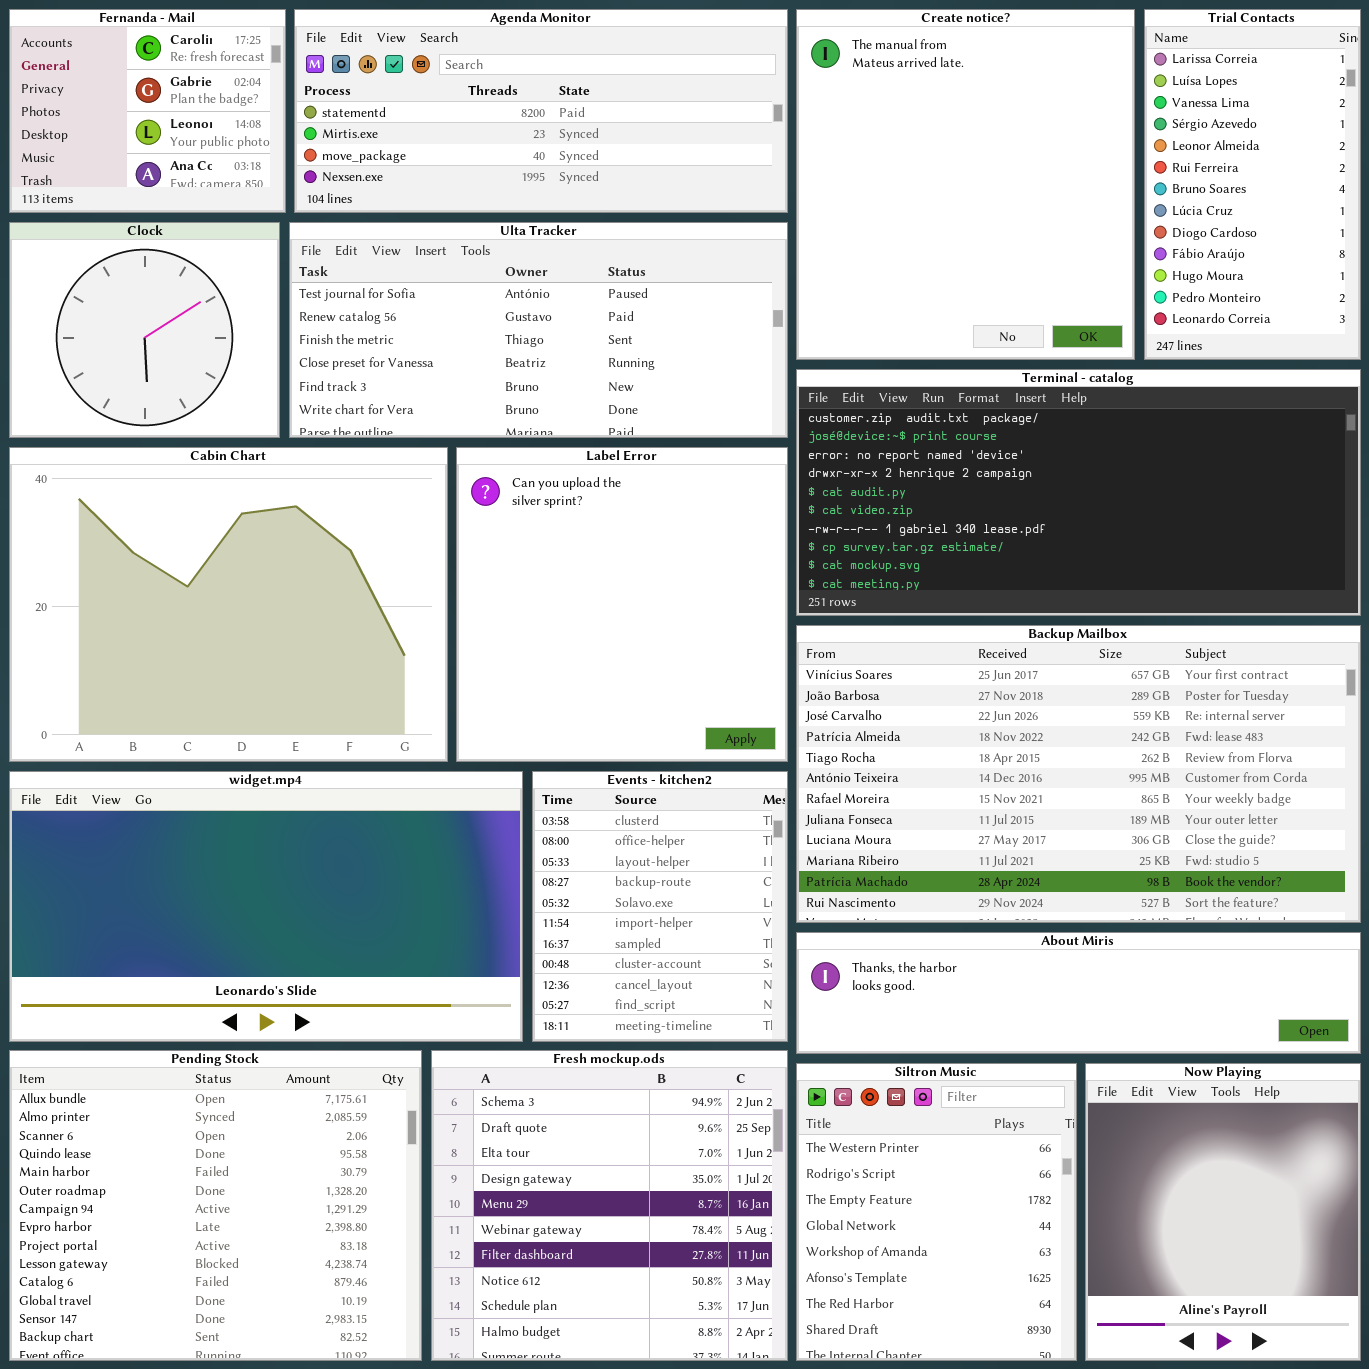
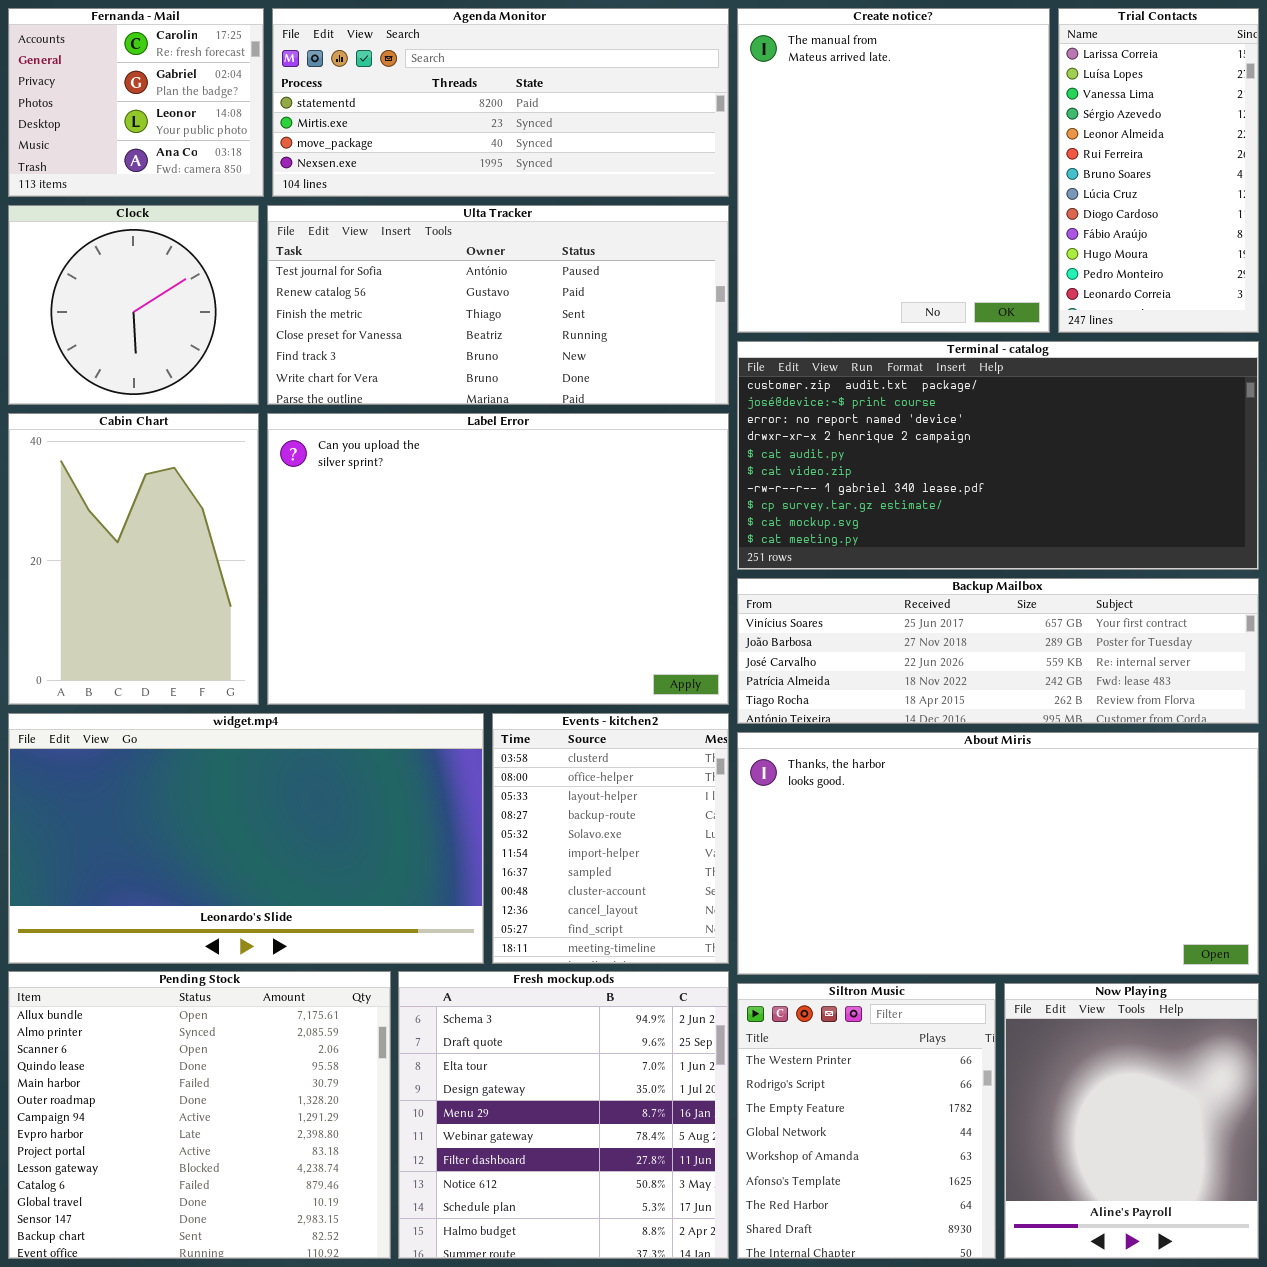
Cabin Chart: [9,447,448,762] -> [8,413,259,705], resized
Label Error: [456,447,788,762] -> [267,413,729,705], resized
Backup Mailbox: [796,625,1361,923] -> [737,578,1259,724], resized
About Miris: [796,932,1361,1054] -> [737,732,1259,975], resized

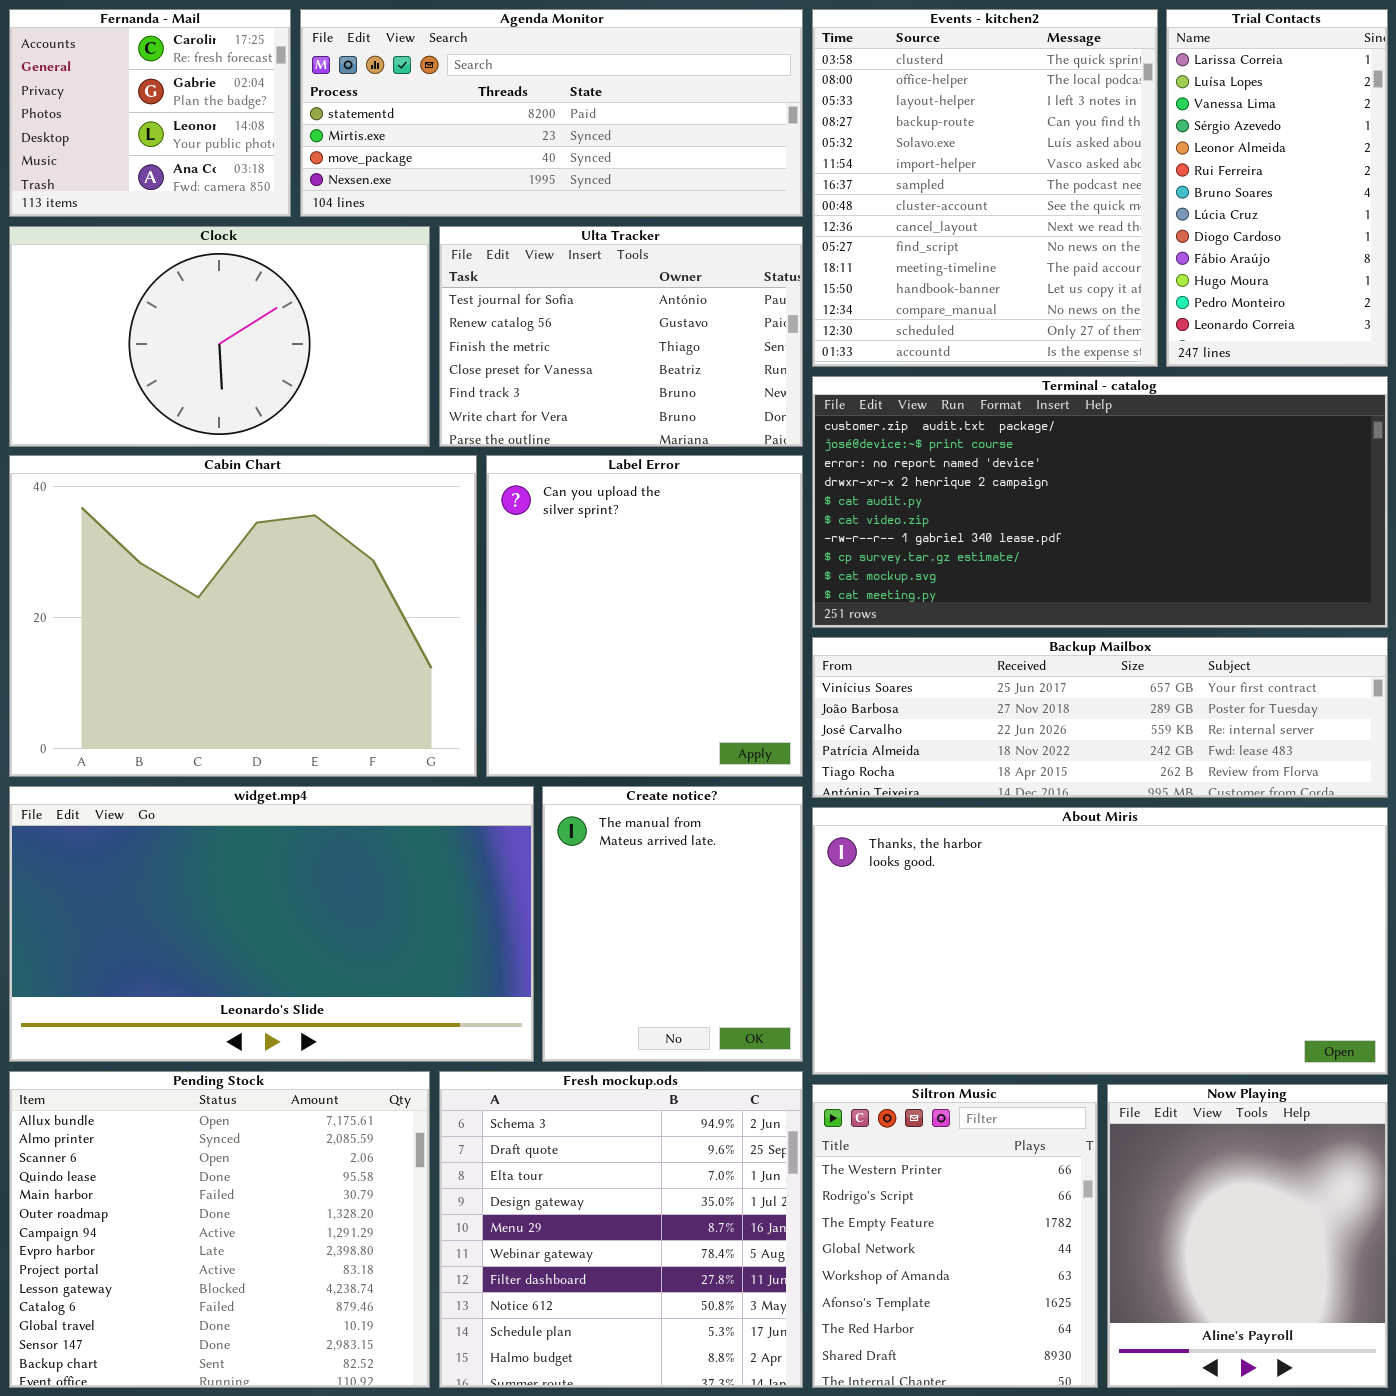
Create notice?: [737,8,1050,333] -> [542,786,803,1062], moved, resized
Clock: [8,205,259,405] -> [9,226,430,447], resized
Ulta Tracker: [267,205,729,405] -> [439,226,803,447], resized
Cabin Chart: [8,413,259,705] -> [9,455,477,777], resized
Label Error: [267,413,729,705] -> [486,455,803,777], resized
Events - kitchen2: [492,713,729,964] -> [812,9,1158,367], moved, resized

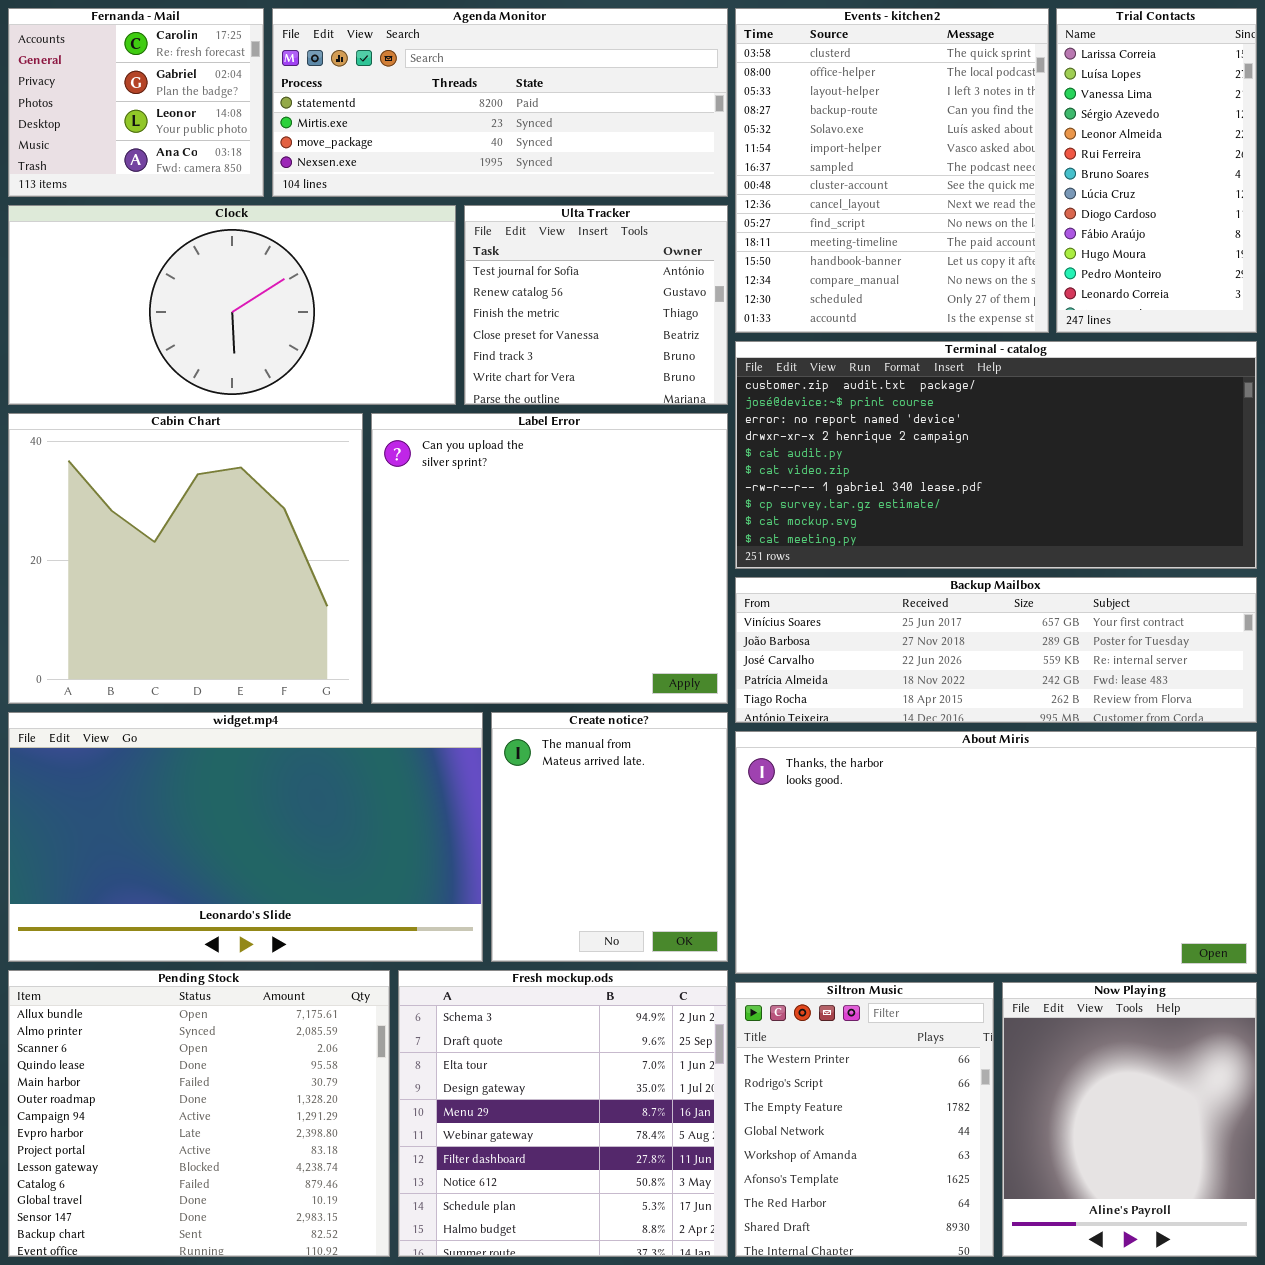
Clock: [9,226,430,447] -> [8,205,456,405], resized
Ulta Tracker: [439,226,803,447] -> [464,205,728,405], resized
Cabin Chart: [9,455,477,777] -> [8,413,363,704], resized
Label Error: [486,455,803,777] -> [371,413,728,704], resized

